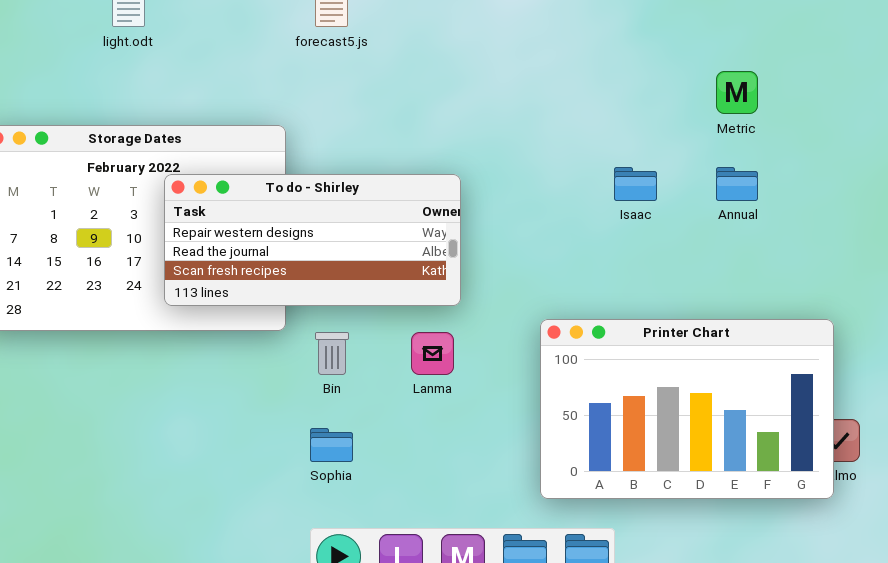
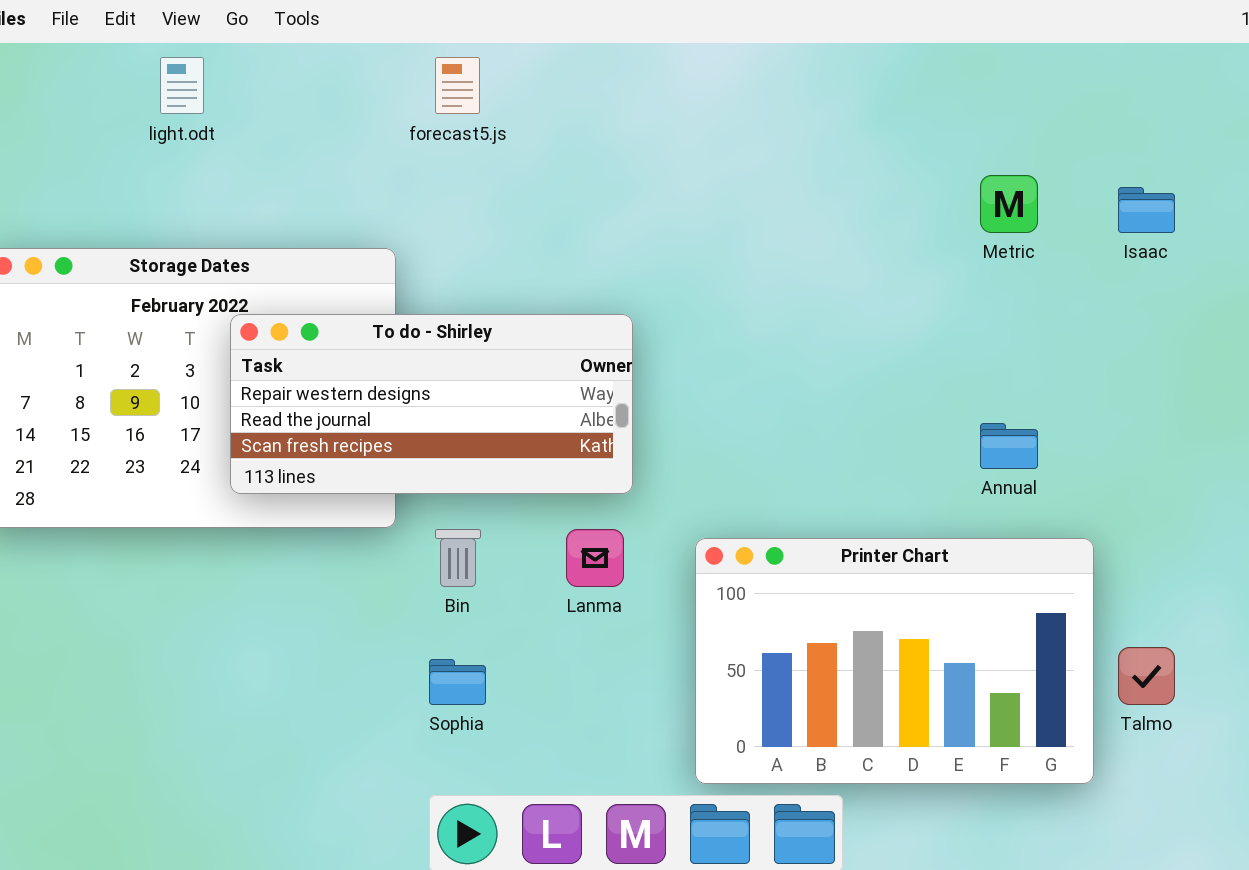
Isaac: [614,167,657,201] -> [1118,187,1175,233], moved
Annual: [716,167,758,201] -> [980,423,1038,469], moved
Printer Chart: [540,319,834,499] -> [695,538,1094,784], moved

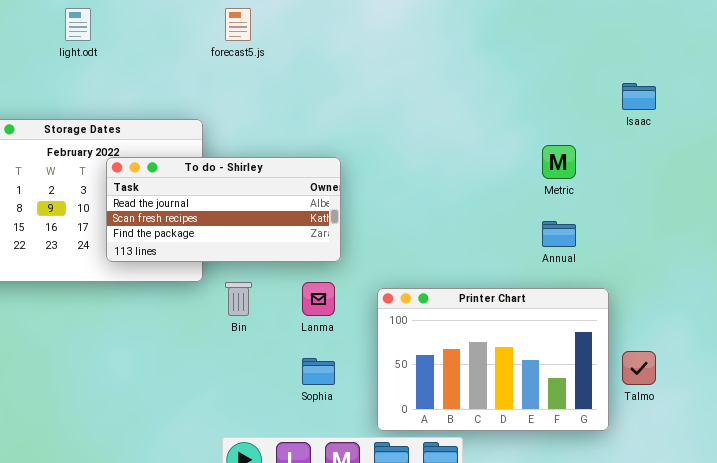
Metric: [980,175,1038,233] -> [542,145,576,179], moved
To do - Shirley: [230,314,633,494] -> [106,157,341,262], scrolled down 1 row
Sophia: [429,659,486,705] -> [302,358,335,385], moved

